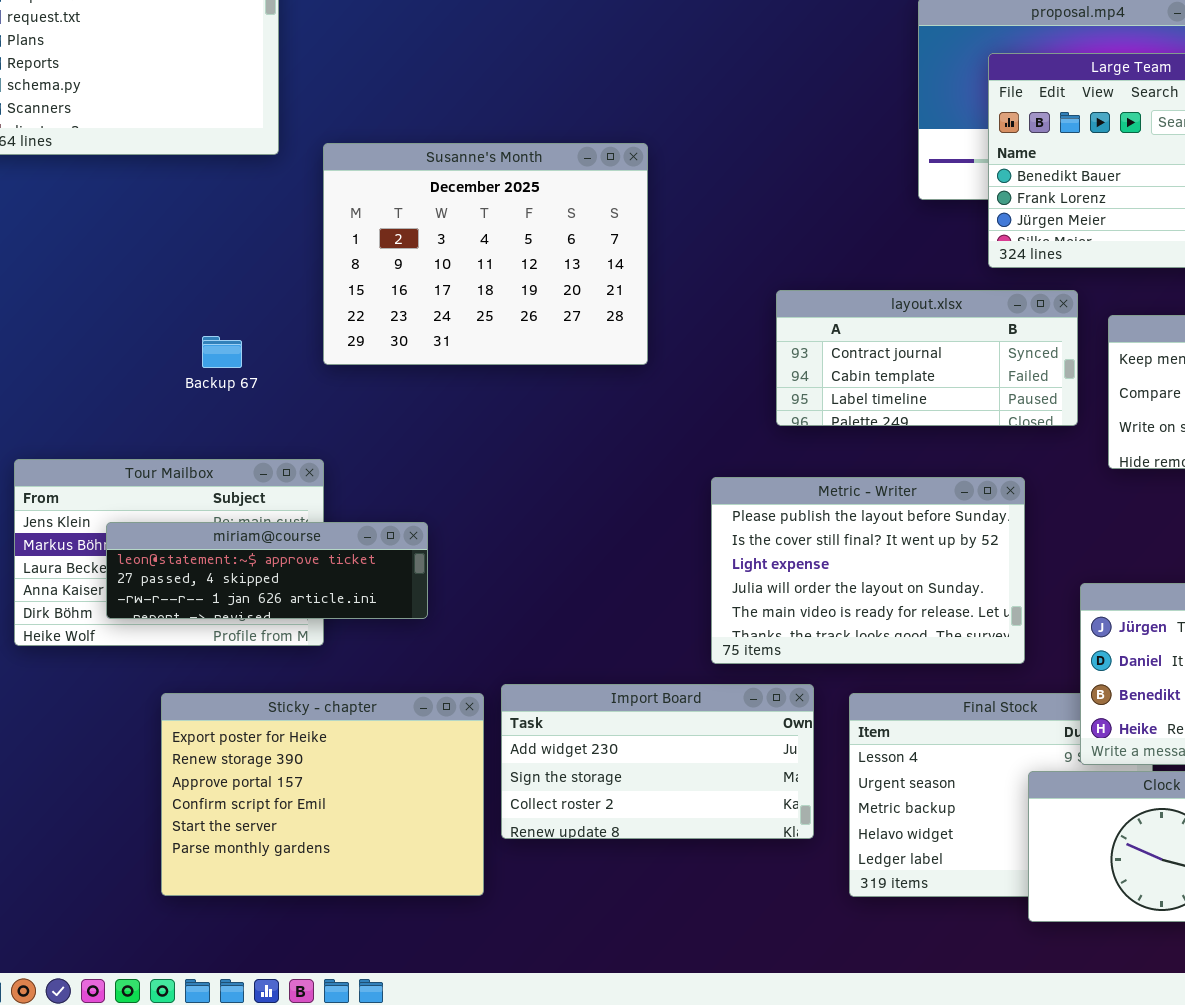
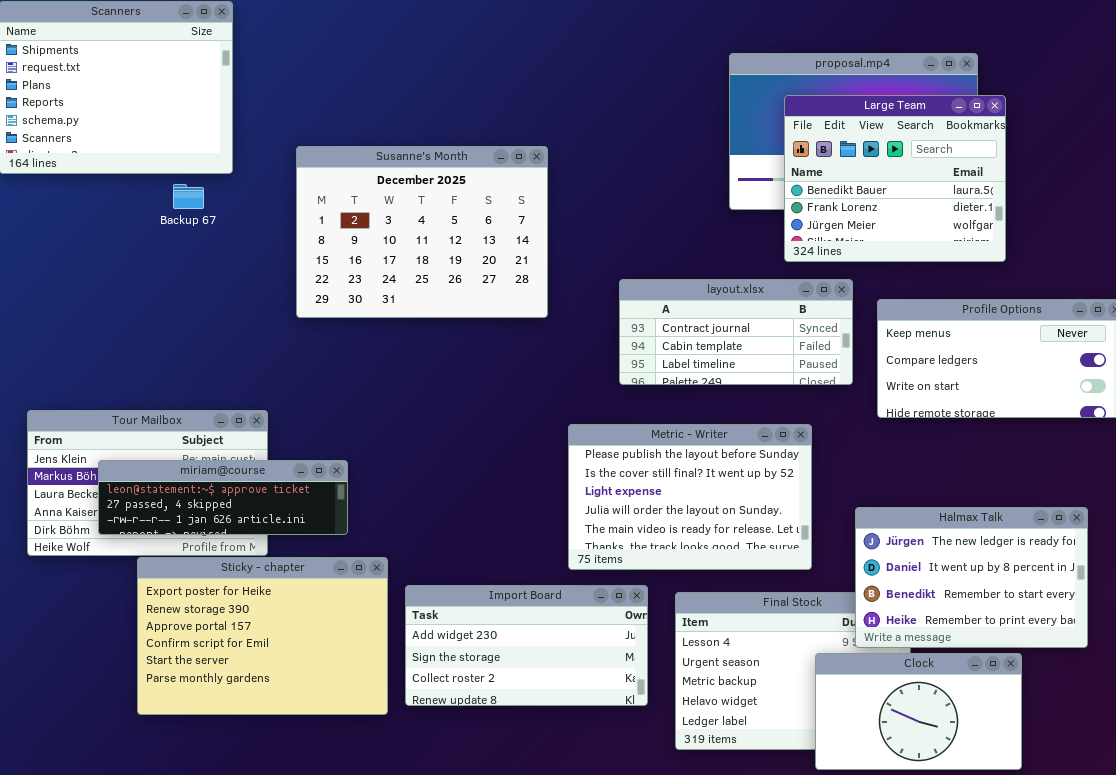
Susanne's Month: [323,143,648,365] -> [296,146,548,318], moved
Backup 67: [202,336,242,368] -> [173,184,204,209], moved
Sticky - chapter: [161,693,484,896] -> [137,557,388,715], moved

